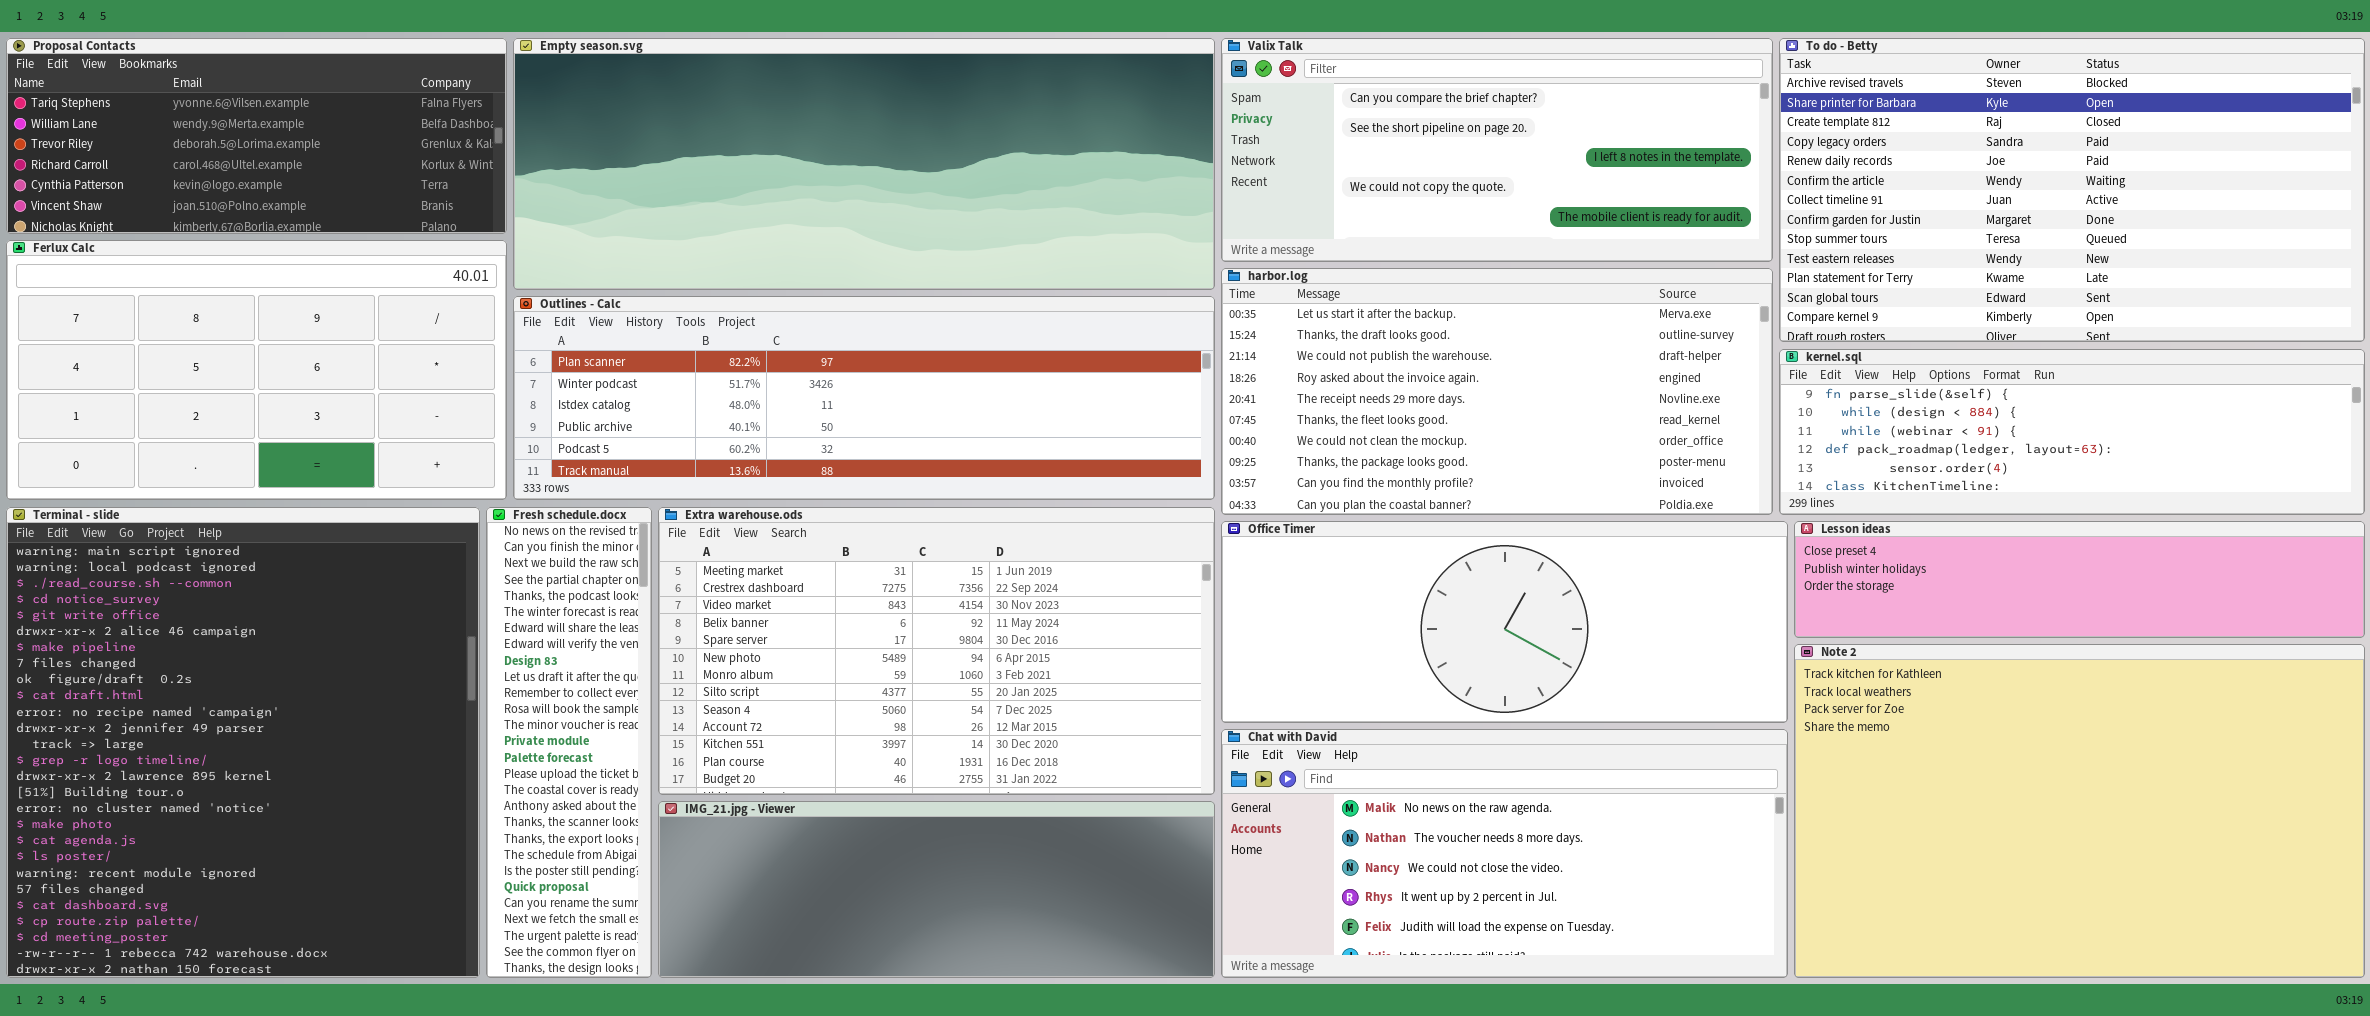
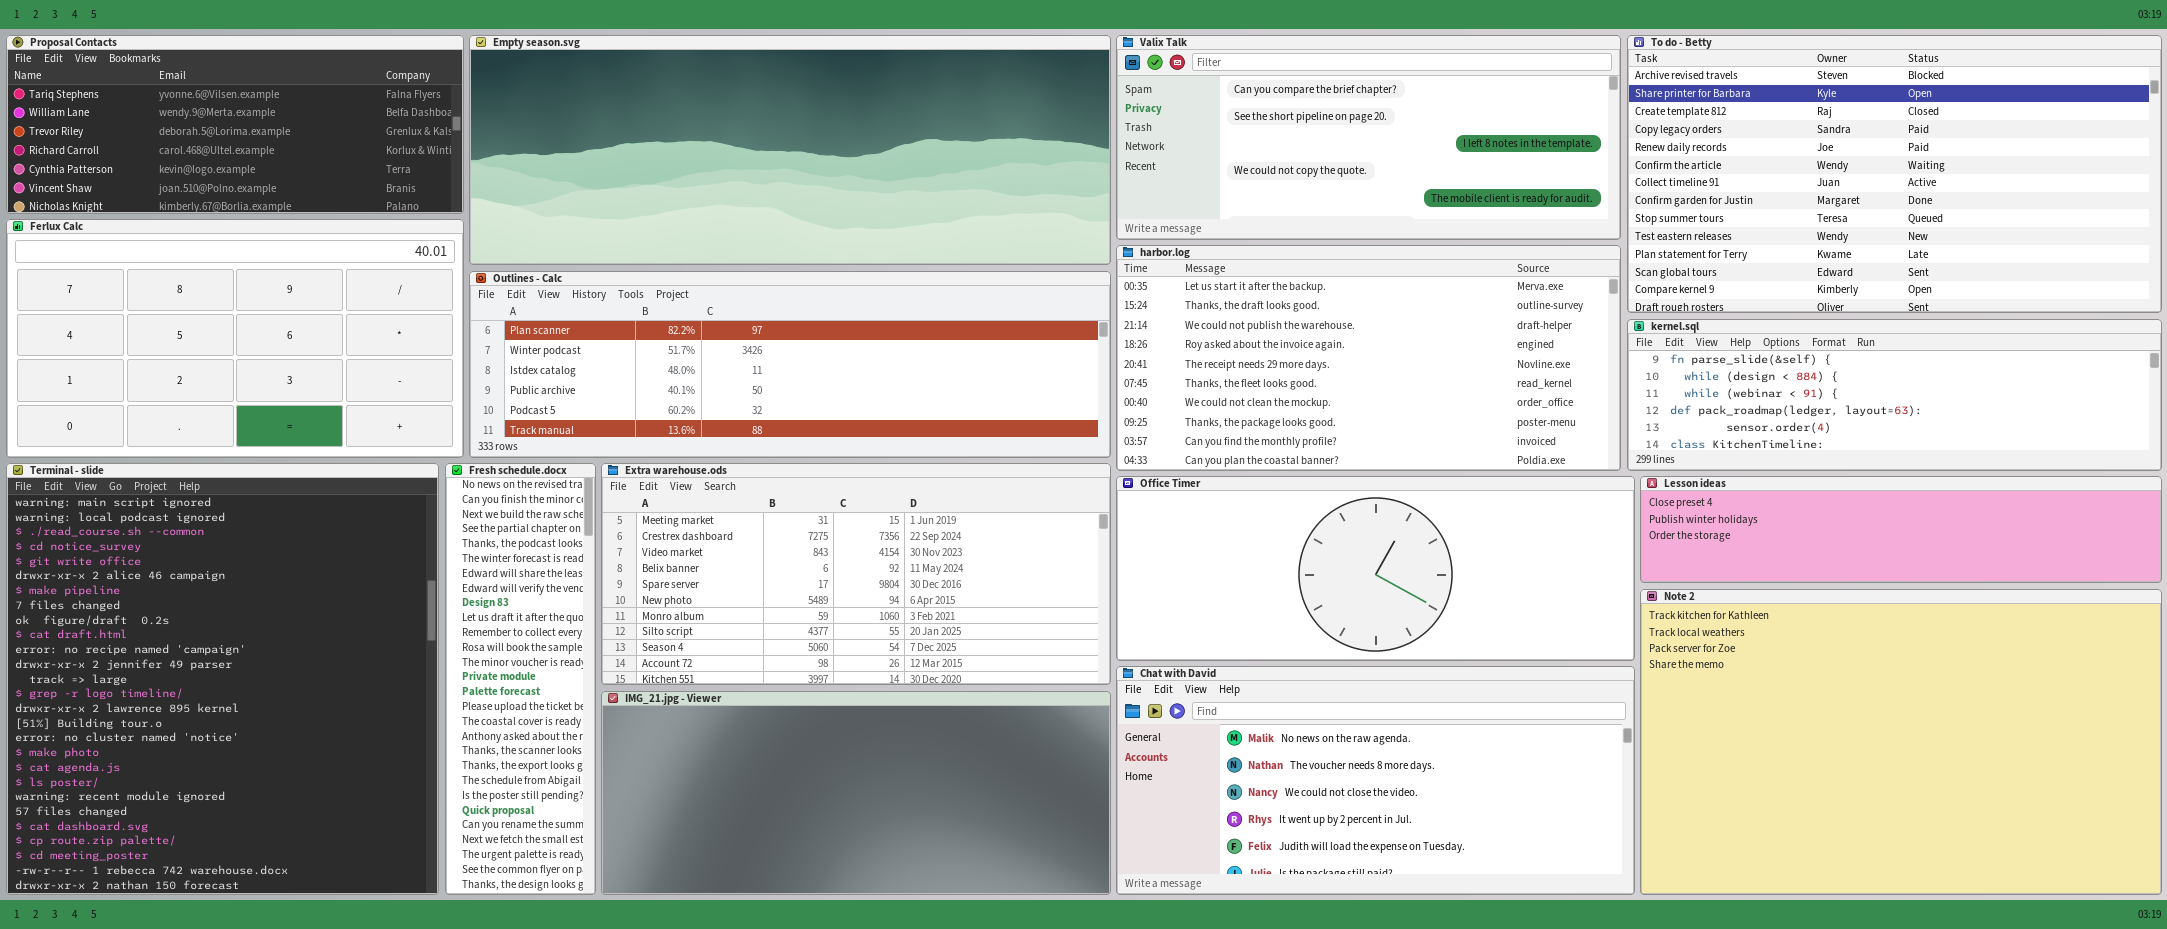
Extra warehouse.ods: [658,507,1215,795] -> [601,463,1111,685], resized
IMG_21.jpg - Viewer: [658,801,1215,978] -> [601,691,1111,895], resized

